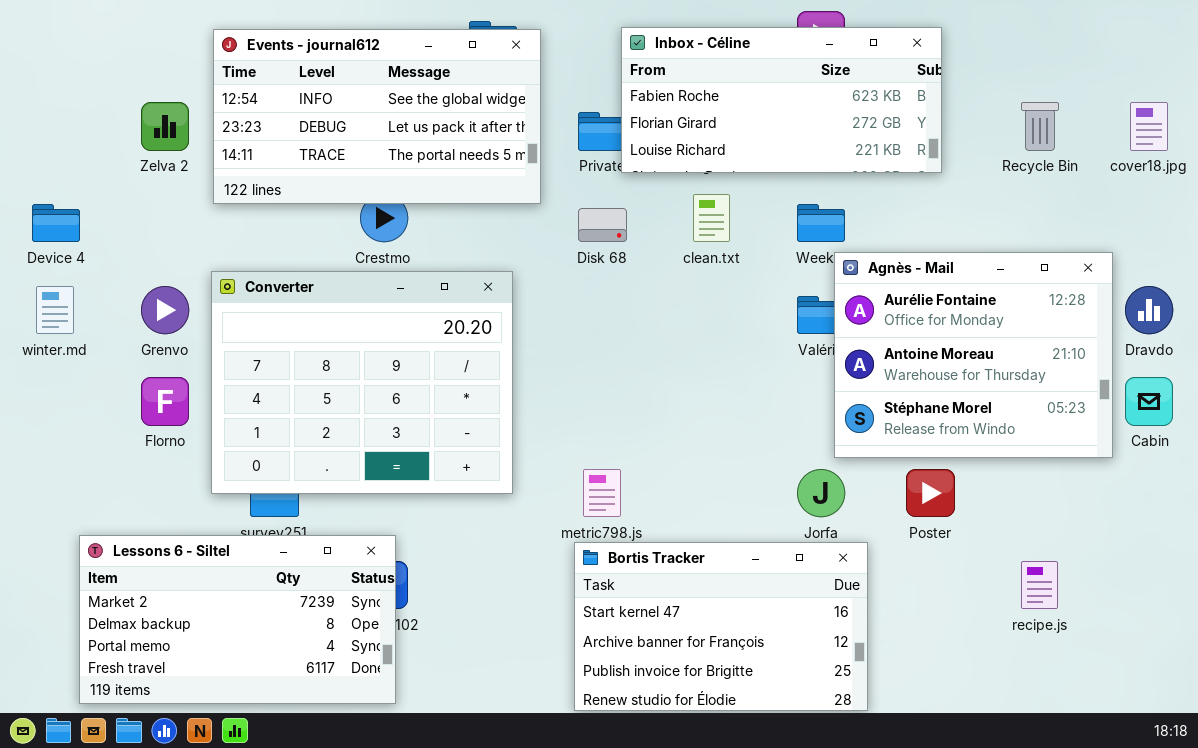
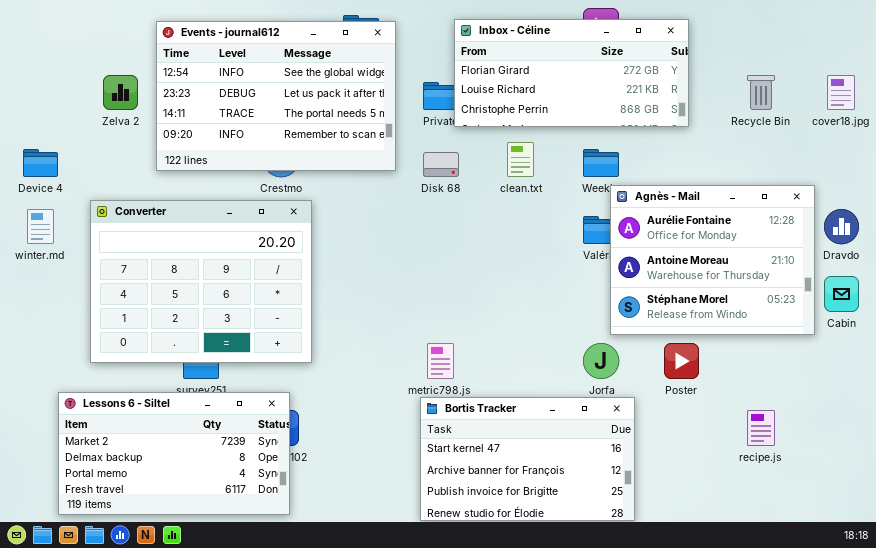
Inbox - Céline: [621,27,942,173] -> [454,19,689,127], scrolled down 1 row
Events - journal612: [213,29,541,204] -> [156,21,396,171], resized
Converter: [211,271,513,494] -> [90,200,312,363], moved

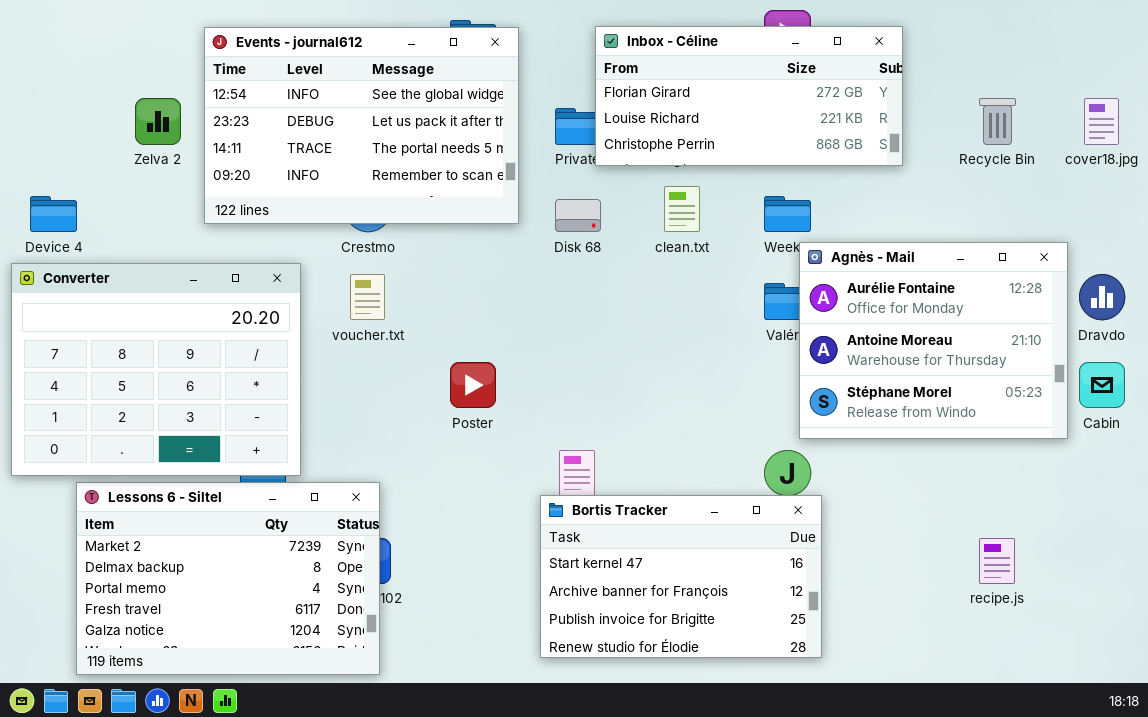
Converter: [90,200,312,363] -> [11,263,301,476], moved
Poster: [664,343,699,379] -> [450,362,496,408], moved
Lessons 6 - Siltel: [58,392,290,515] -> [76,482,380,675], resized
Bortis Tracker: [420,397,635,521] -> [540,495,822,658], moved

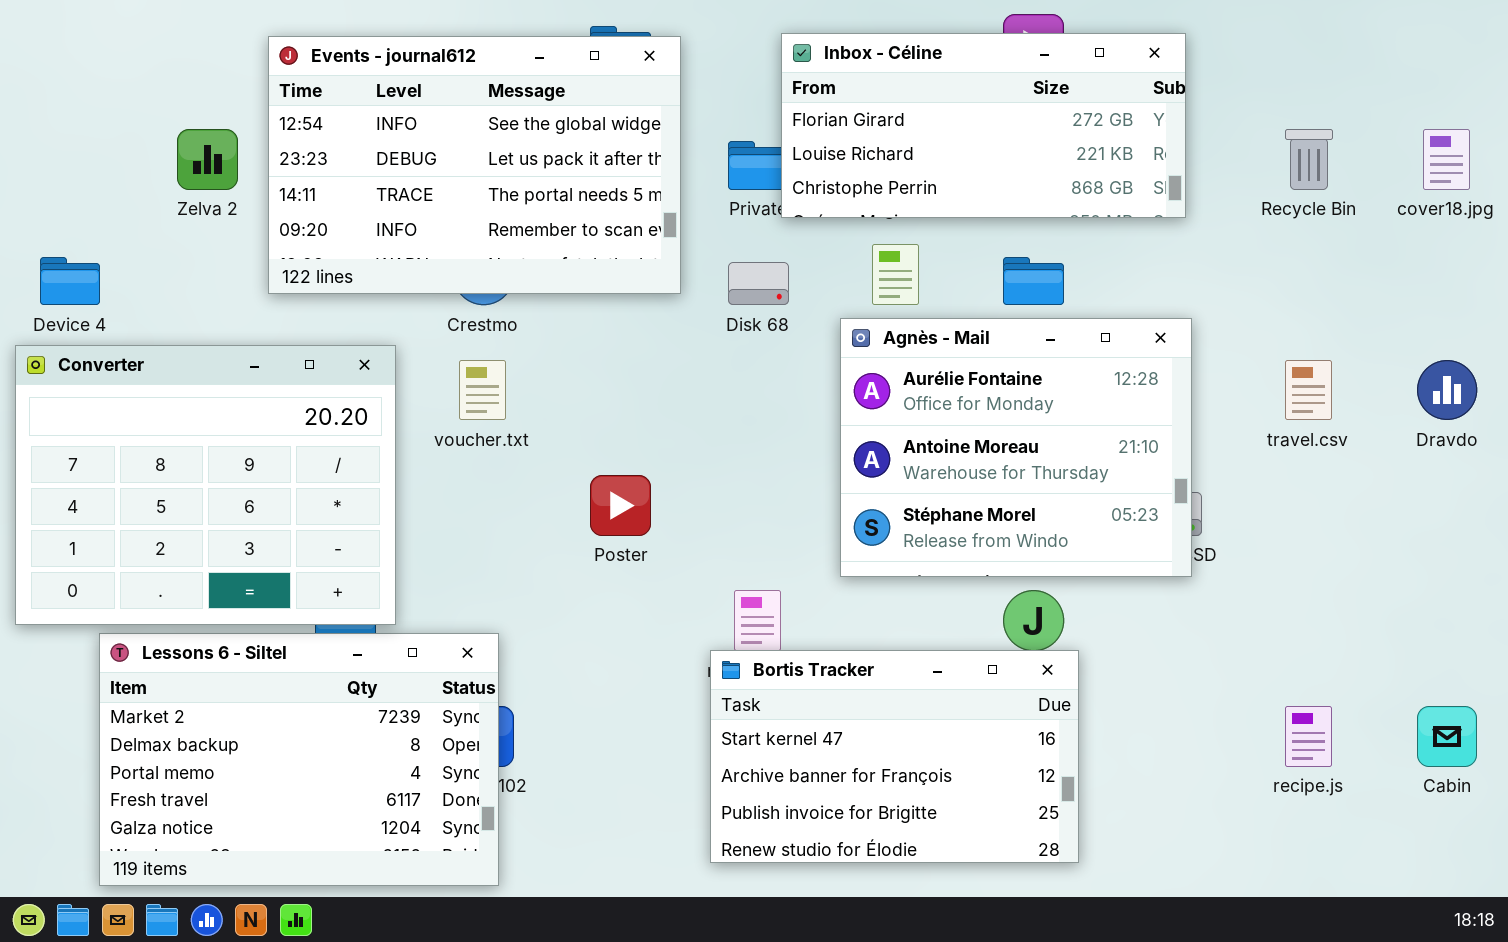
Agnès - Mail: [799,242,1068,439] -> [840,318,1192,577], moved
Cabin: [1079,362,1125,408] -> [1417,706,1477,767], moved

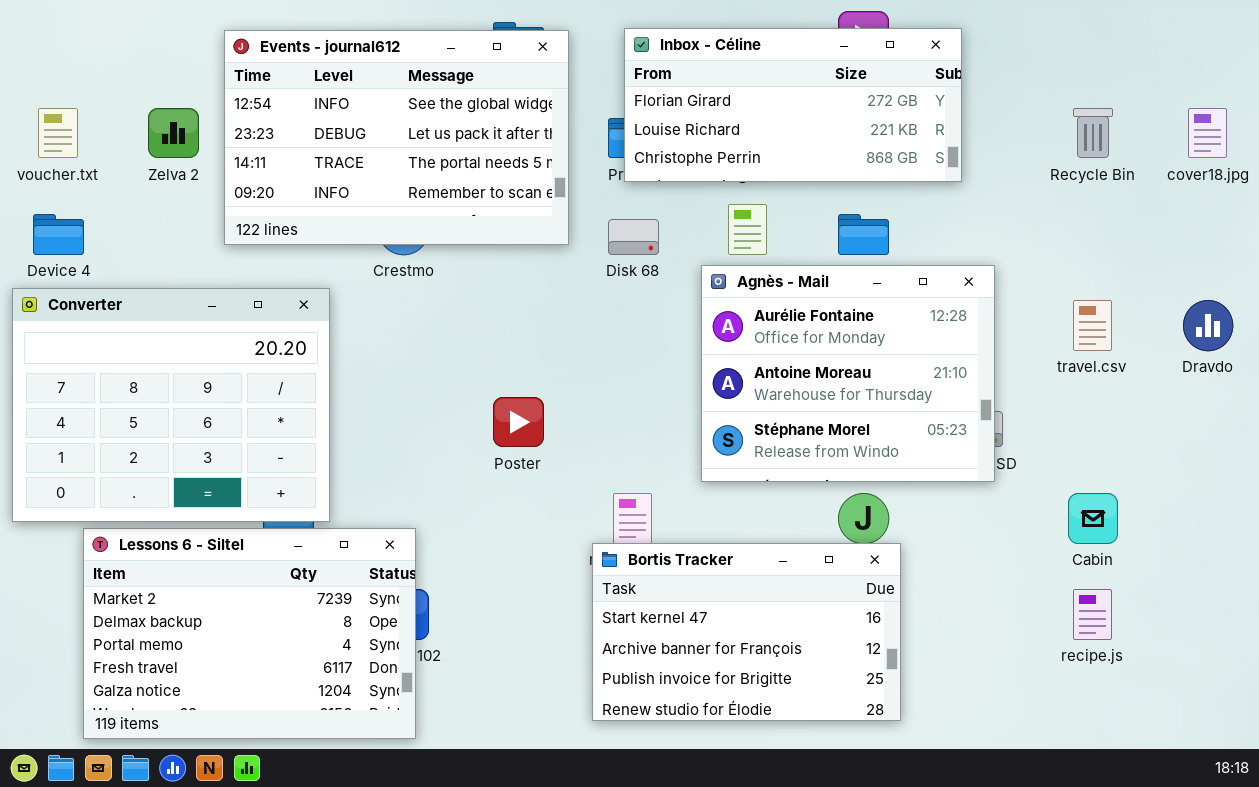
Inbox - Céline: [781,33,1186,218] -> [624,28,962,182], moved
voucher.txt: [459,360,506,420] -> [38,108,78,158], moved
Cabin: [1417,706,1477,767] -> [1068,493,1118,544], moved

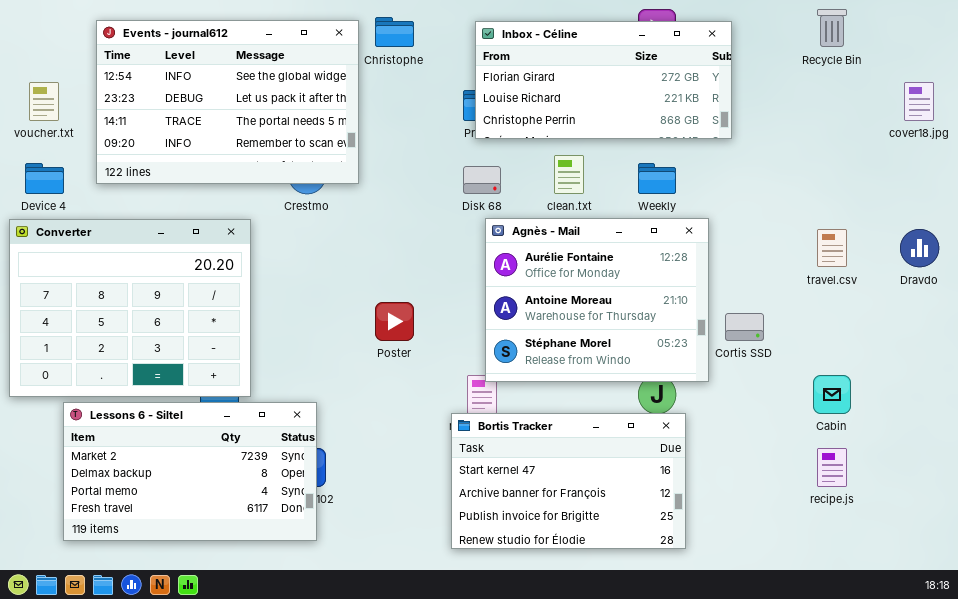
Events - journal612: [224,30,569,245] -> [96,20,359,184], moved
Recycle Bin: [1073,108,1113,158] -> [817,9,847,47], moved
Agnès - Mail: [701,265,995,482] -> [485,218,709,382], moved
Lessons 6 - Siltel: [83,528,416,739] -> [63,402,317,541], resized

